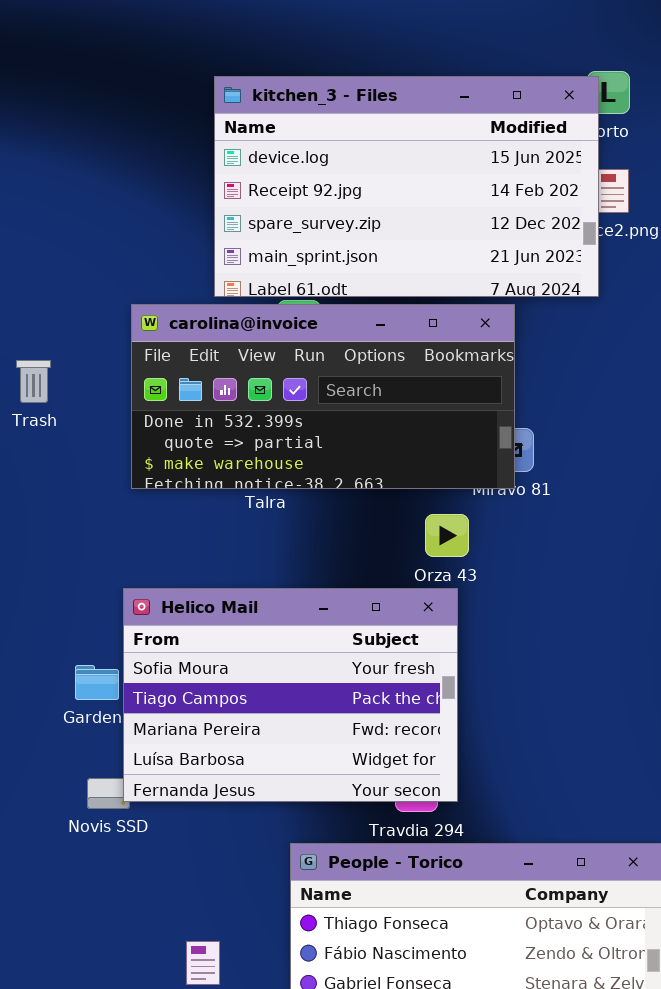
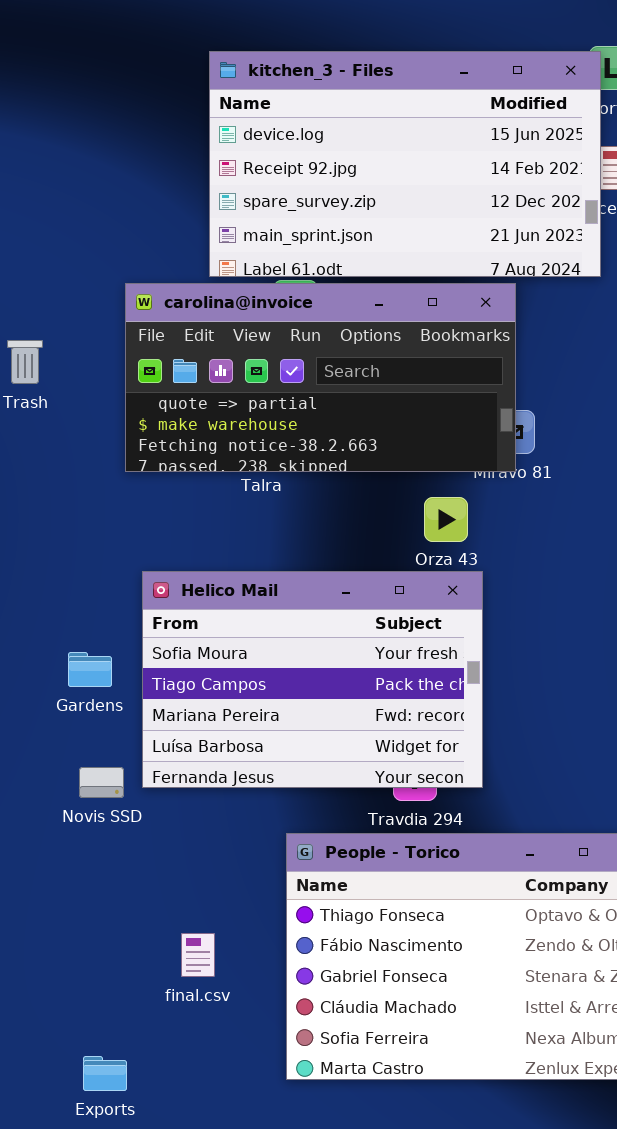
carolina@invoice: [131,304,515,489] -> [125,283,516,472], scrolled down 1 row
Helico Mail: [123,588,458,802] -> [142,571,483,788], moved

